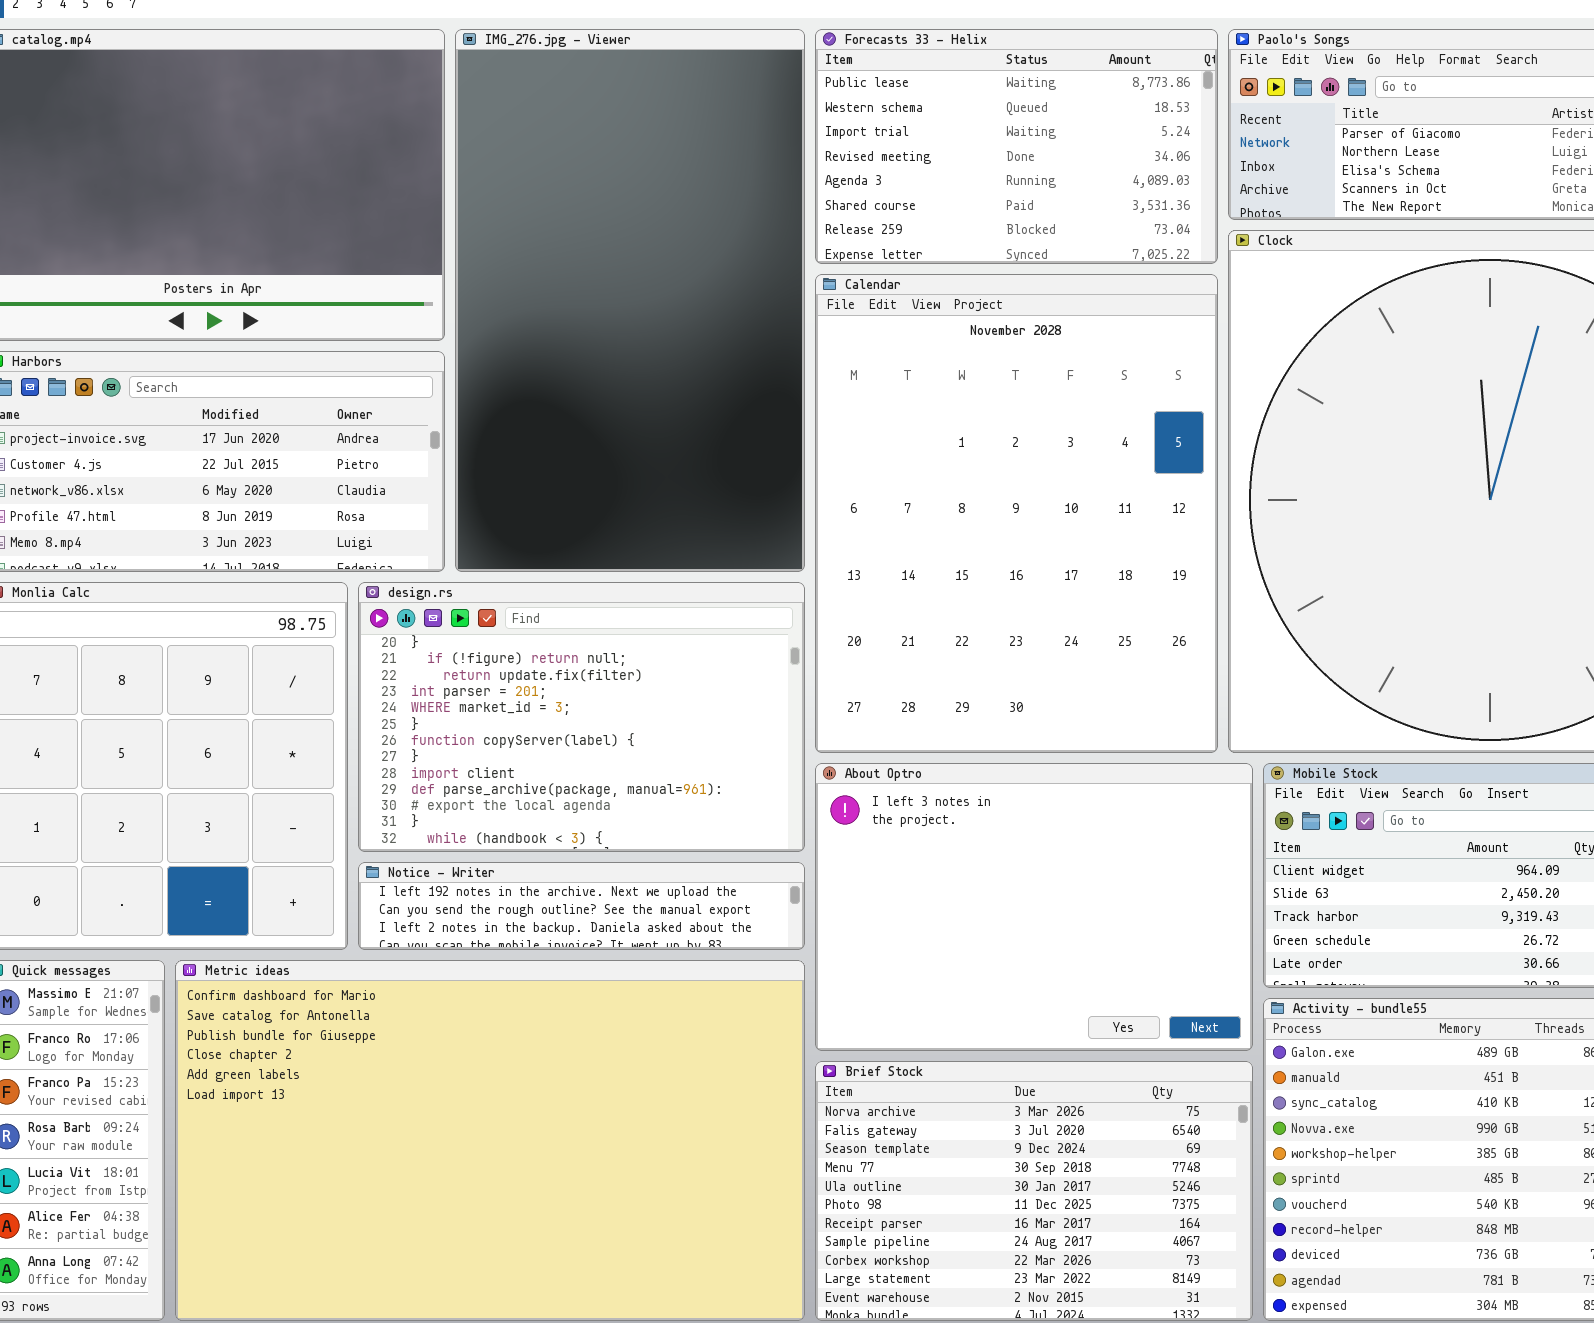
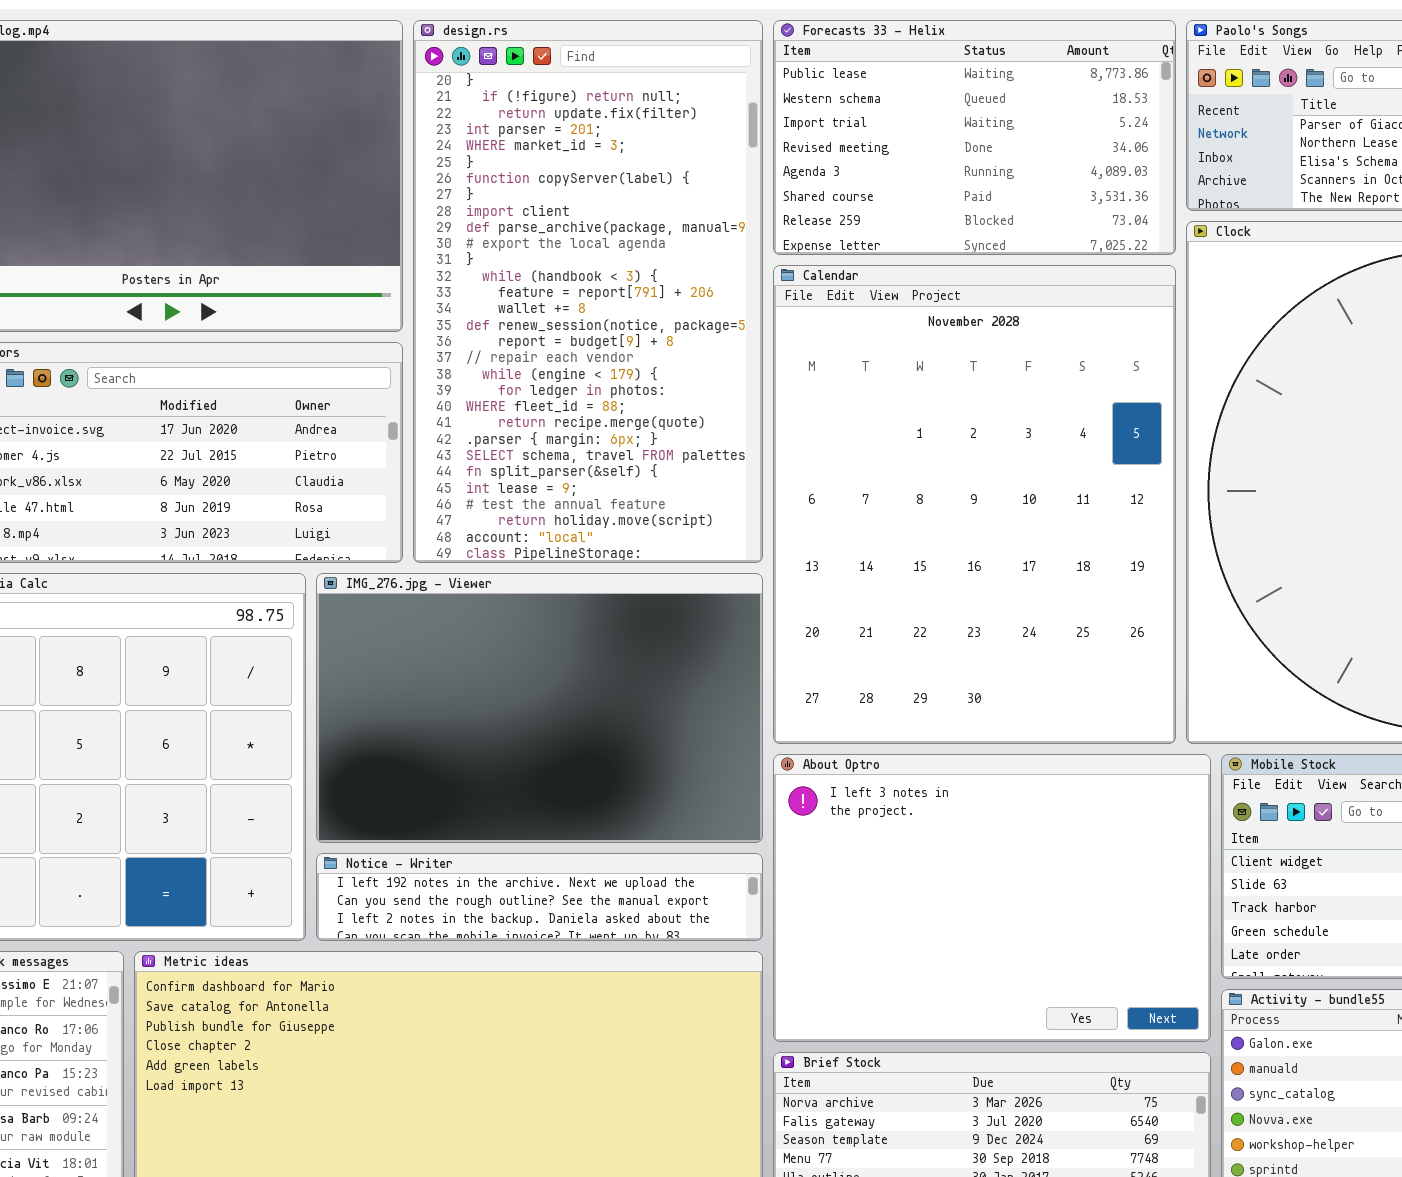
IMG_276.jpg - Viewer: [455,29,805,572] -> [316,573,763,843], moved, resized
design.rs: [358,582,805,852] -> [413,20,763,563], moved, resized

